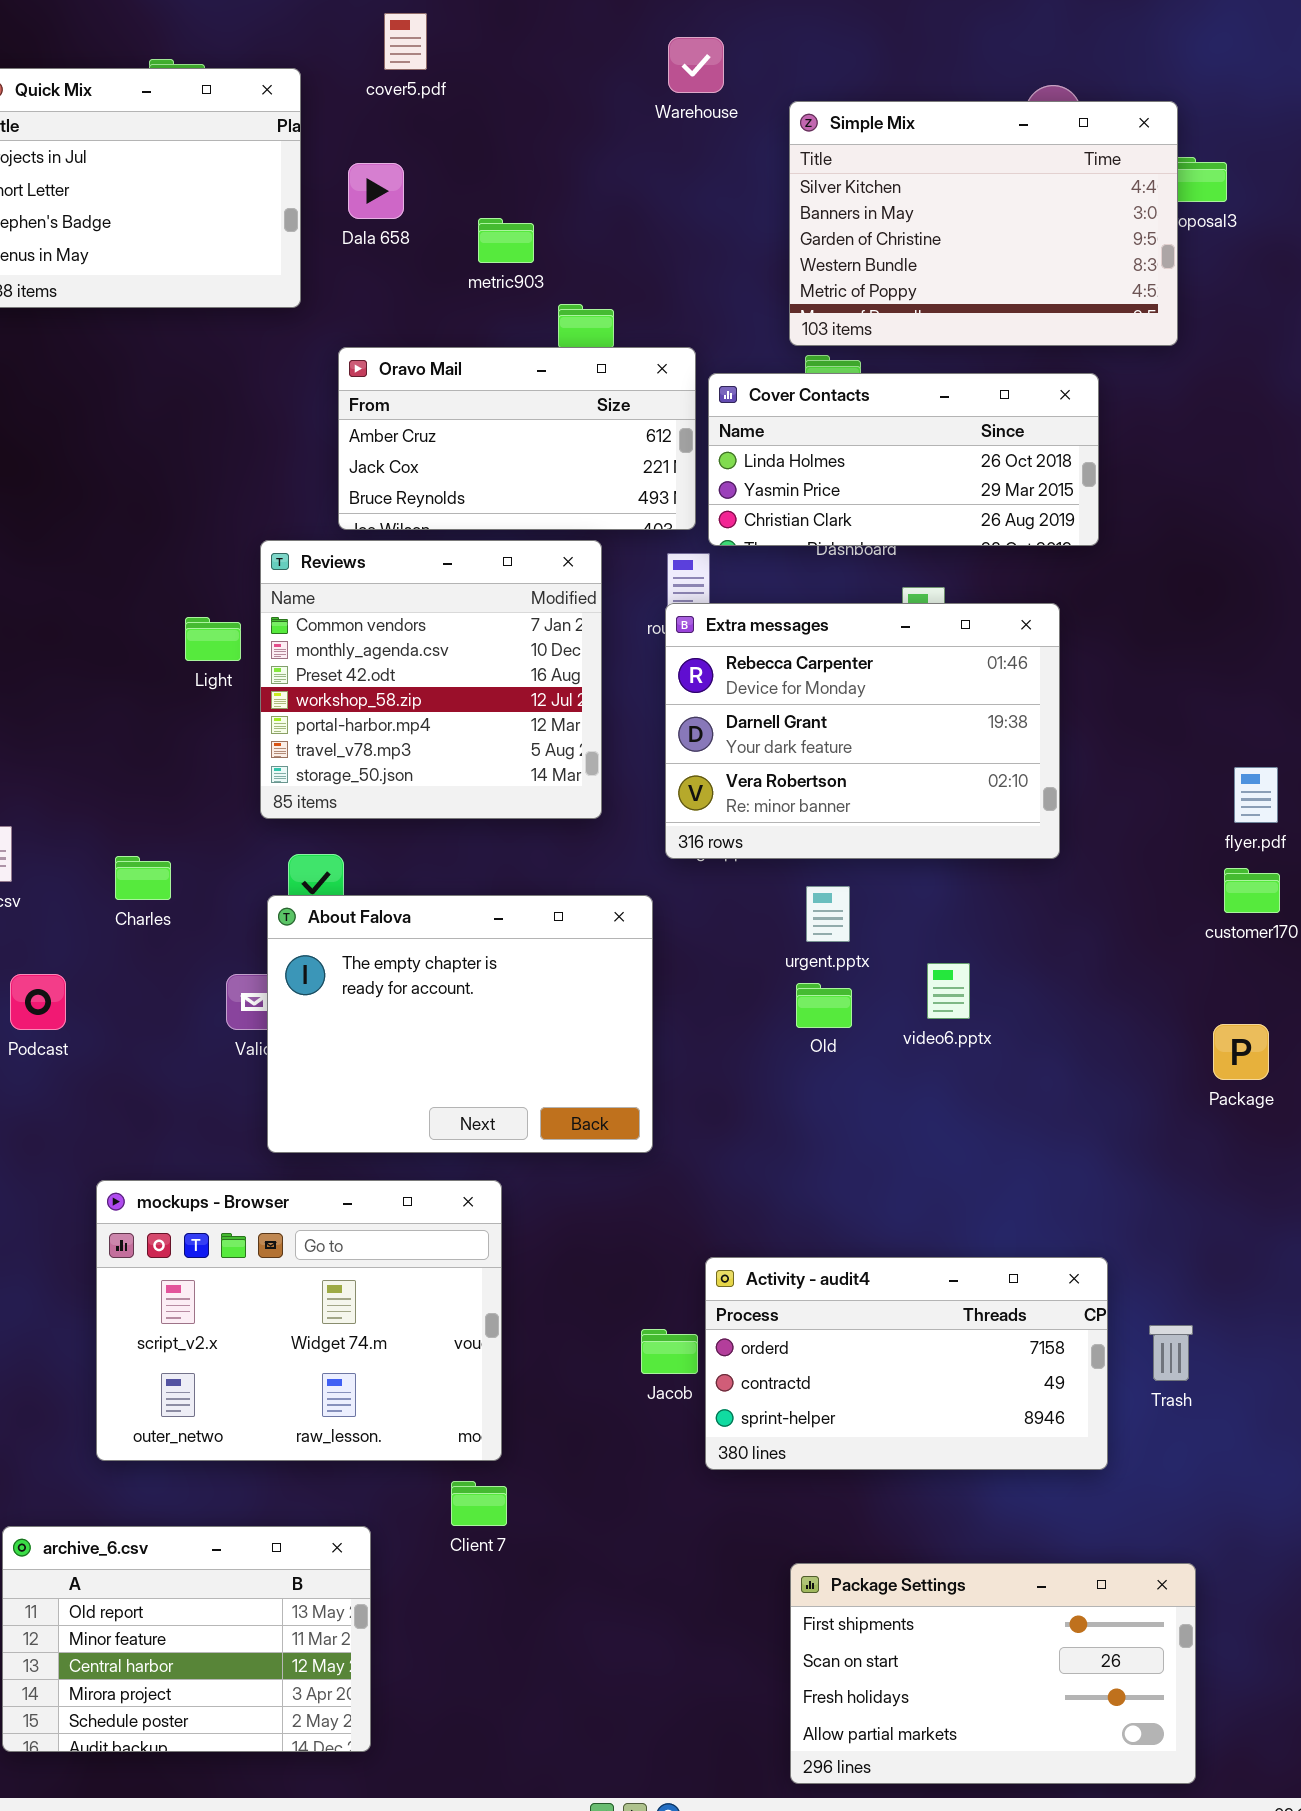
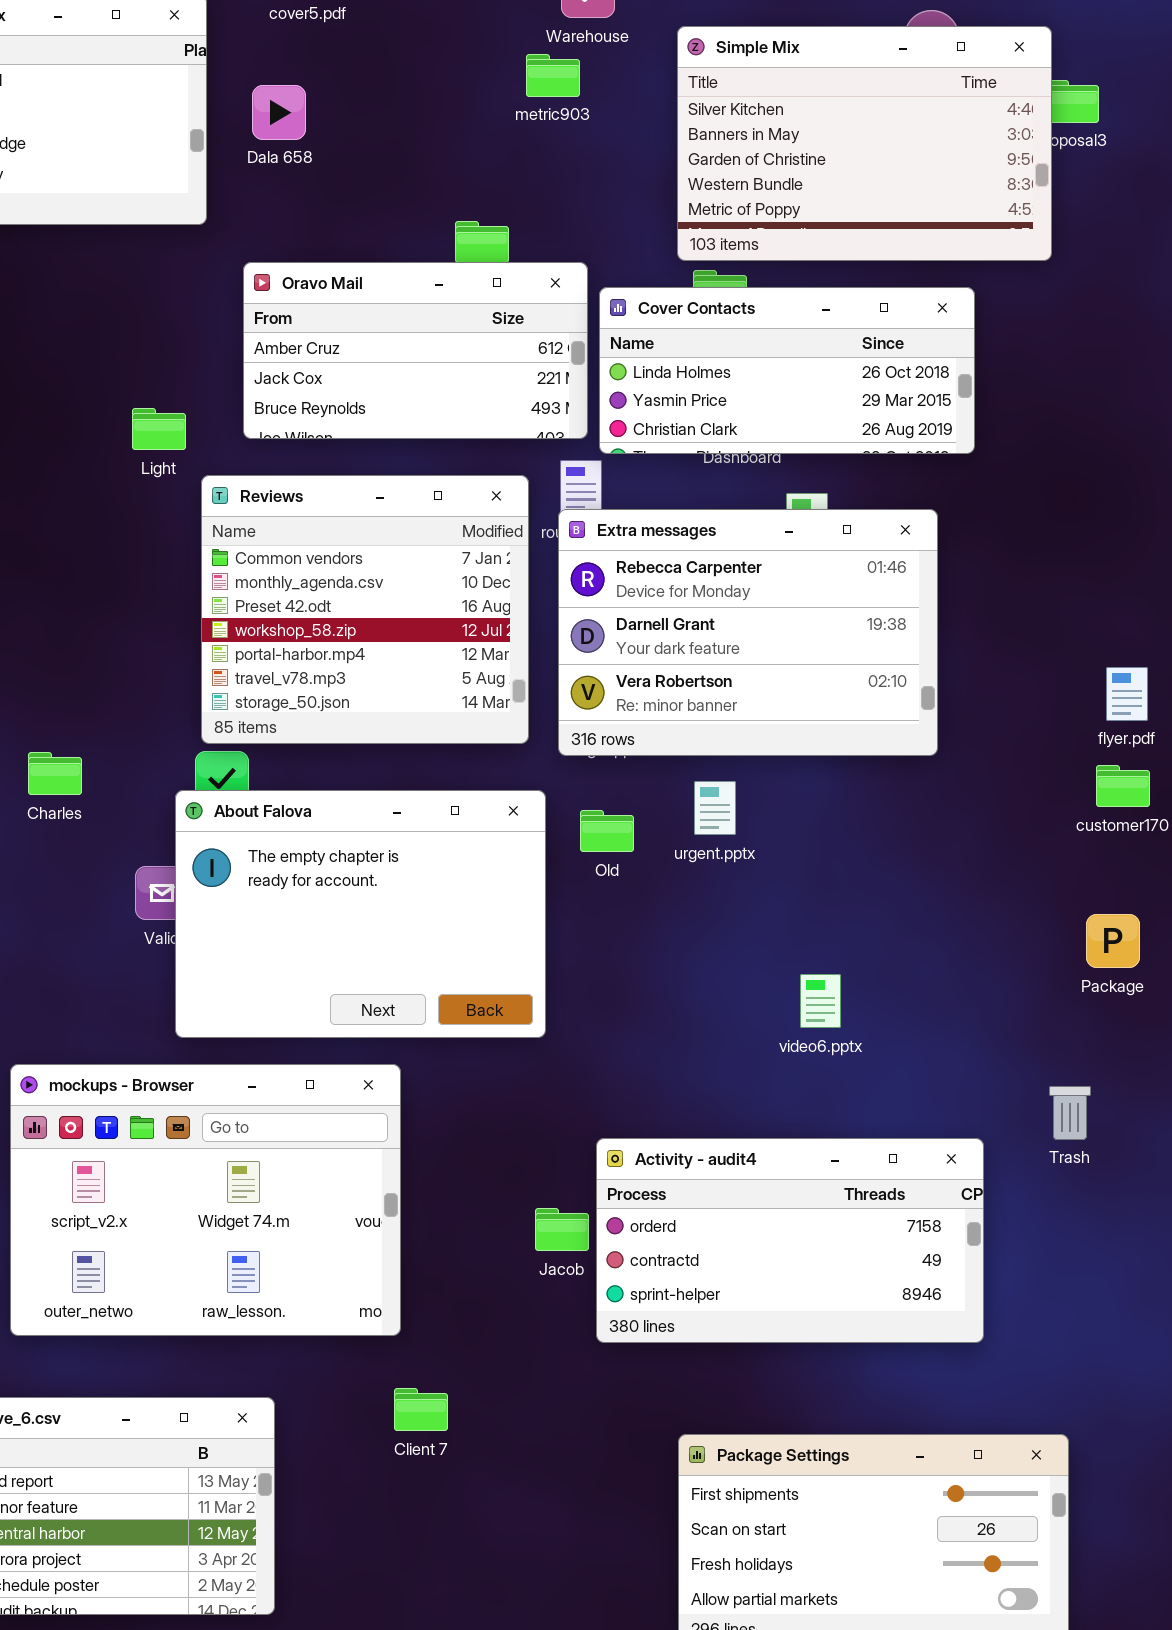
metric903: [478,218,534,263] -> [526,54,580,97], moved
Reviews: [260,540,602,819] -> [201,475,529,744], moved
Light: [185,617,241,661] -> [132,408,186,450], moved
video6.pptx: [927,963,970,1019] -> [800,974,841,1028], moved
Old: [796,983,852,1028] -> [580,810,634,852], moved
Trash: [1149,1325,1193,1381] -> [1049,1086,1091,1140], moved
Client 7: [451,1481,507,1526] -> [394,1388,448,1431], moved

